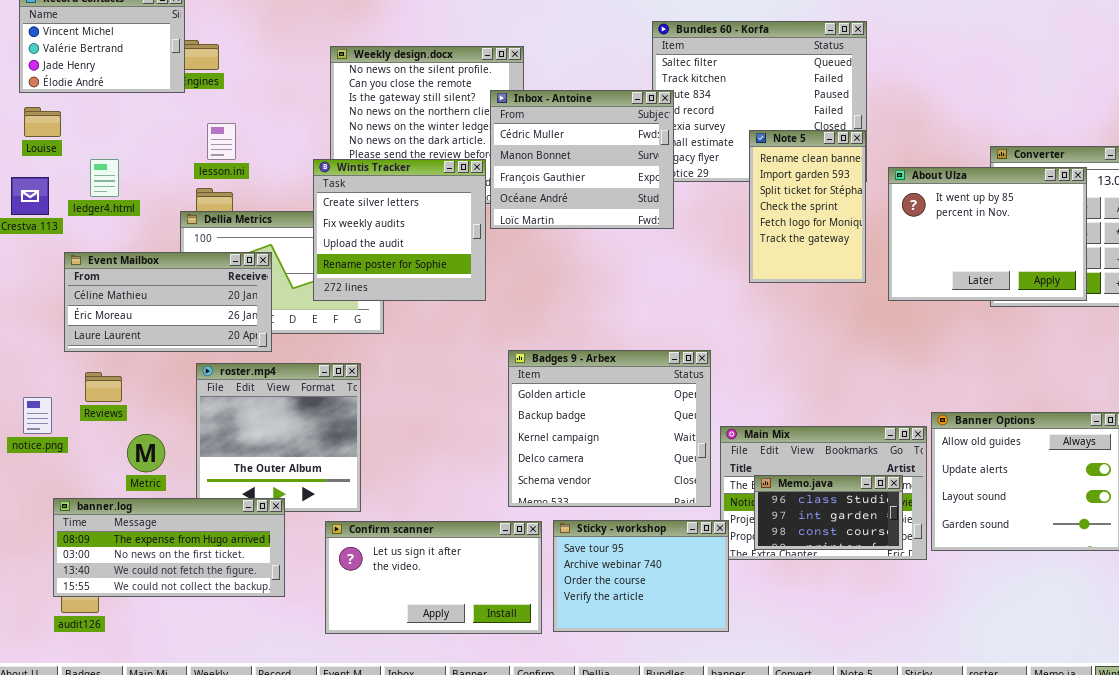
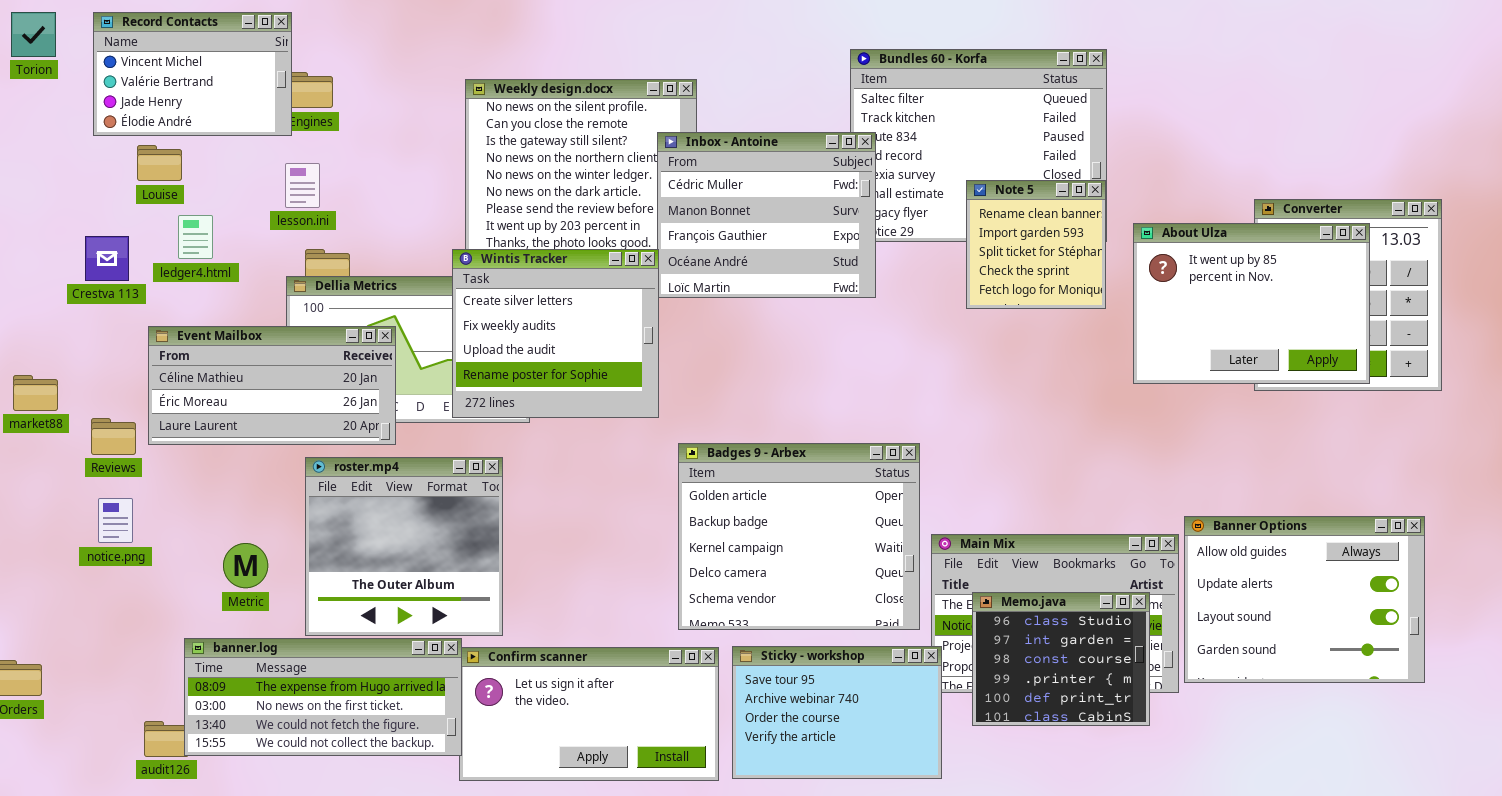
Louise: [24,107,61,137] -> [137,145,182,181], moved
lesson.ini: [207,123,236,160] -> [285,163,320,208], moved
Note 5: [749,130,866,283] -> [966,180,1106,309], resized
Wintis Tracker: [313,159,486,301] -> [452,249,659,418], moved
Reviews: [85,372,122,402] -> [91,418,136,455], moved
Memo.java: [754,475,903,550] -> [972,592,1150,726], resized
banner.log: [53,498,285,597] -> [184,638,462,756], moved

